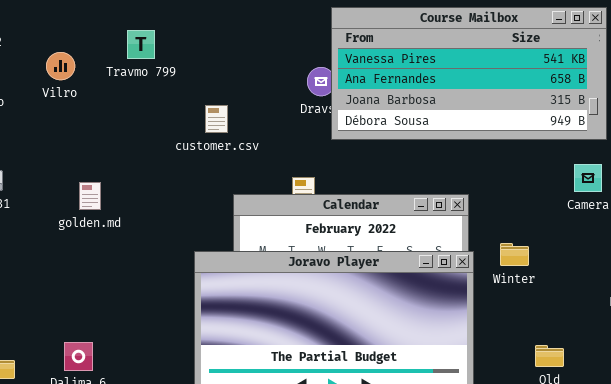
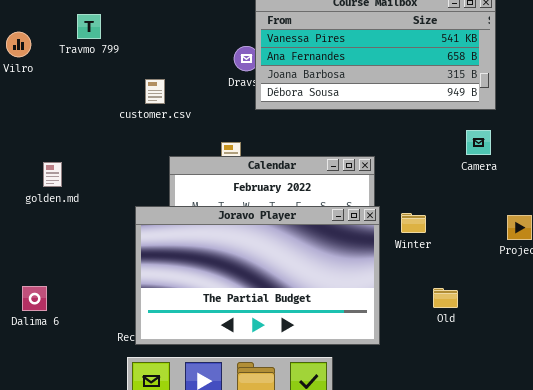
golden.md: [79,182,101,210] -> [43,162,62,187], moved
Winter: [500,243,529,266] -> [401,213,426,233], moved

